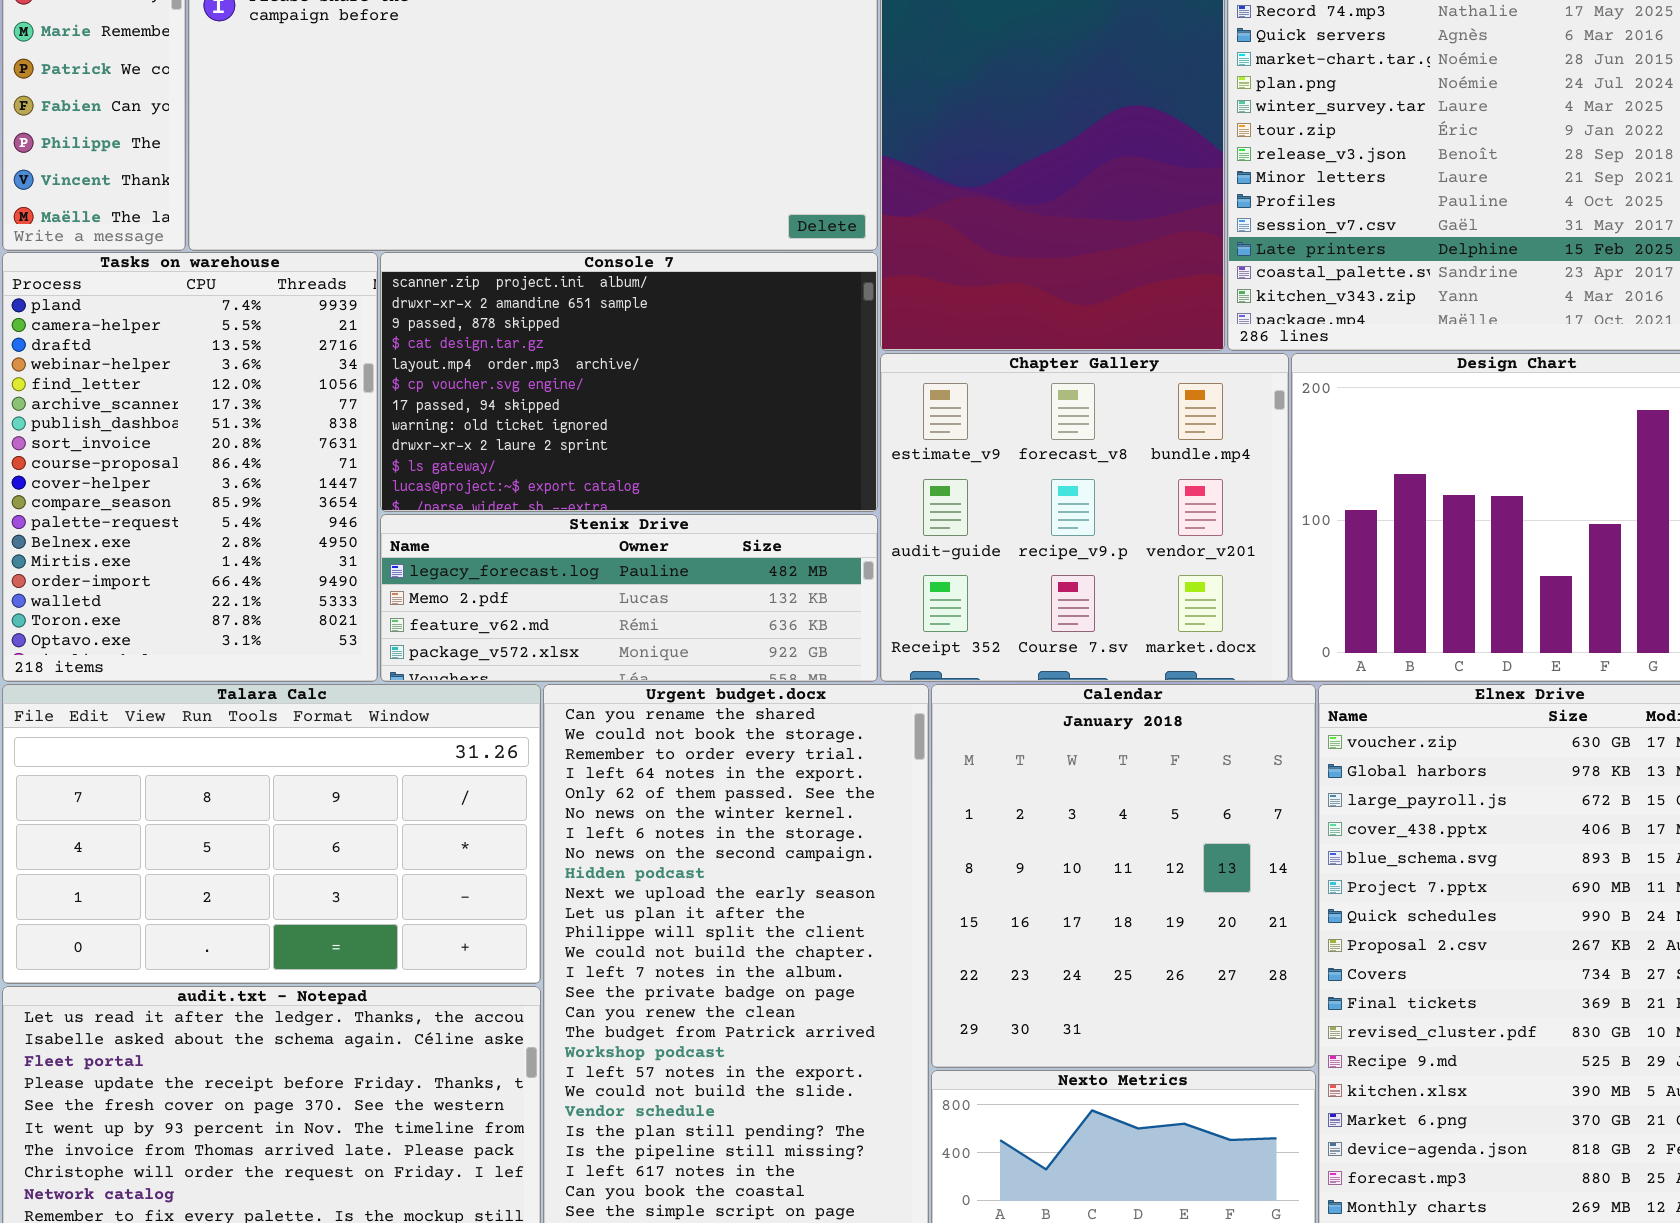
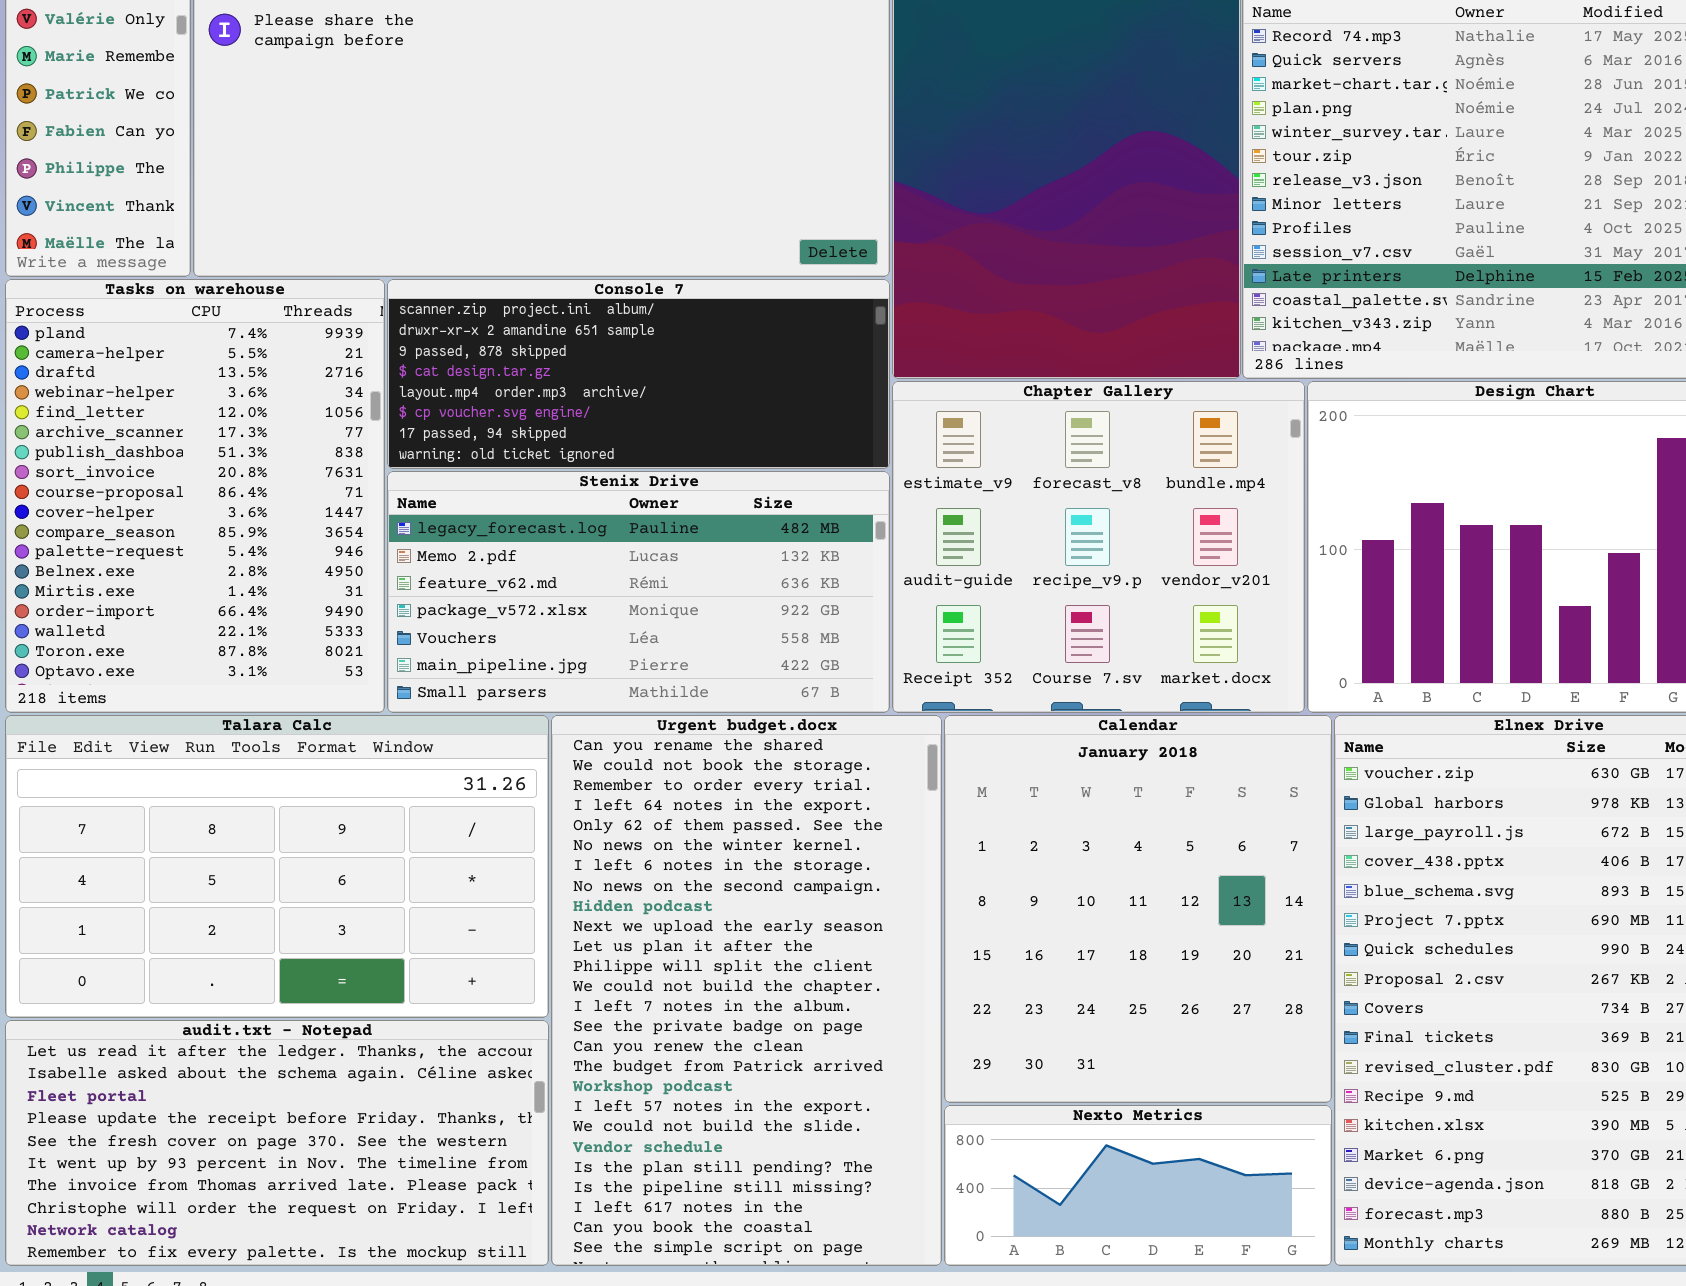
Console 7: [380,252,878,512] -> [387,279,890,469], resized
Stenix Drive: [380,514,878,682] -> [387,471,890,713], resized

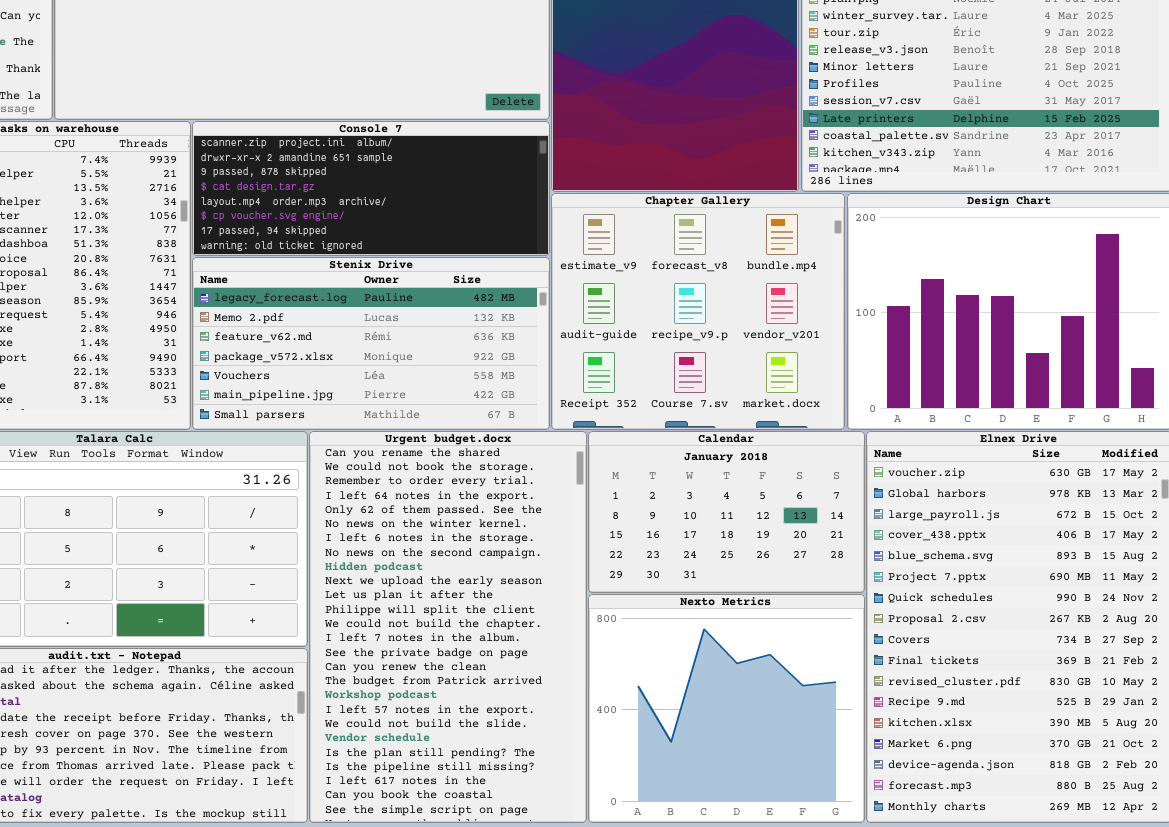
Calendar: [944,715,1332,1103] -> [588,431,865,593], resized
Nexto Metrics: [944,1105,1332,1266] -> [588,594,865,823], resized

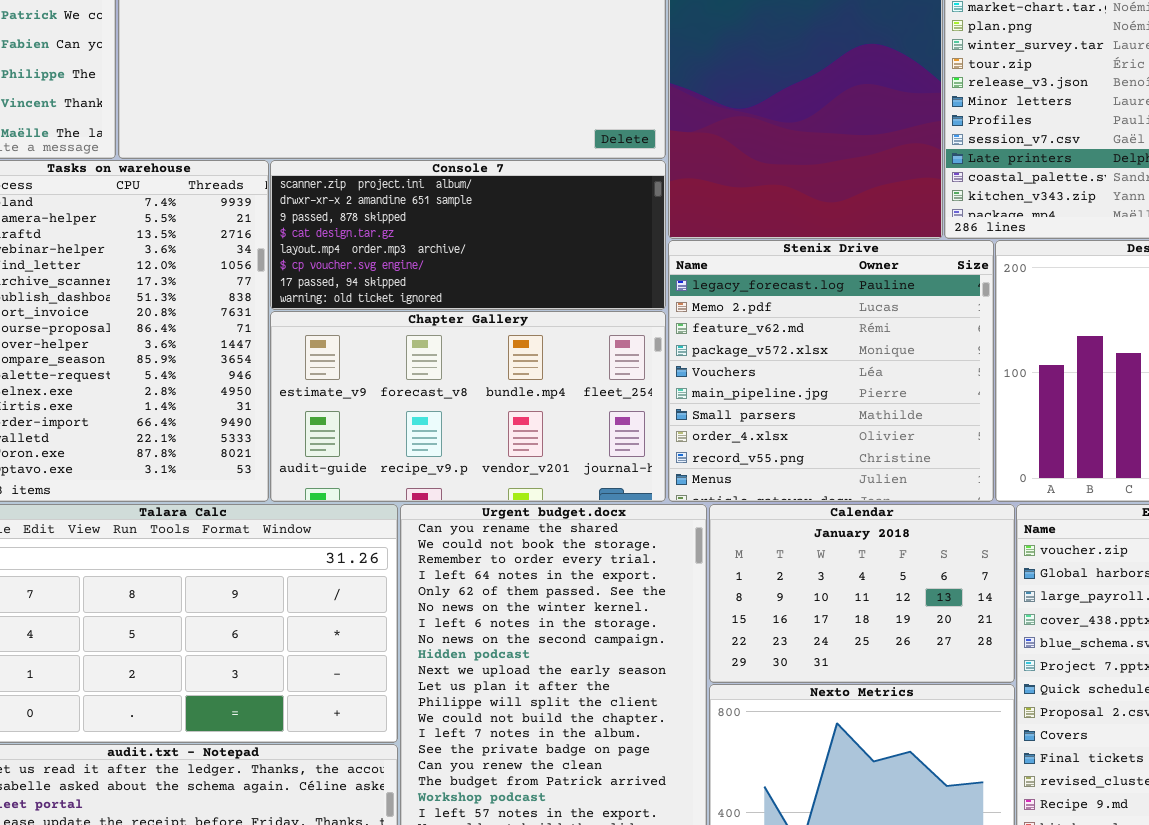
Chapter Gallery: [551,193,845,430] -> [270,311,666,502], moved, resized
Stenix Drive: [192,257,550,430] -> [668,240,994,502], moved, resized

